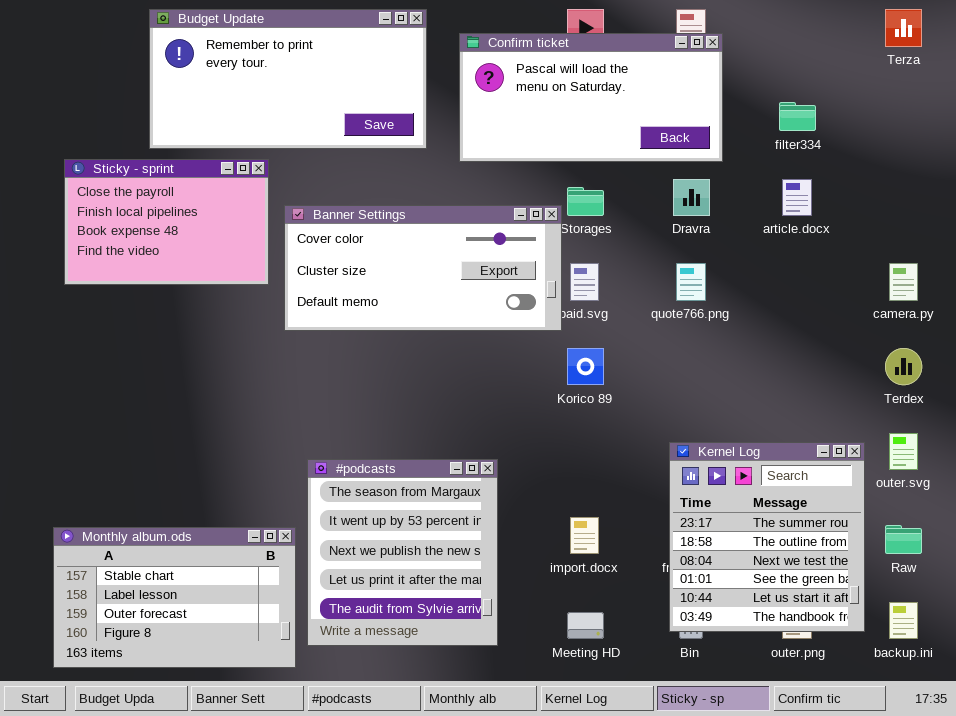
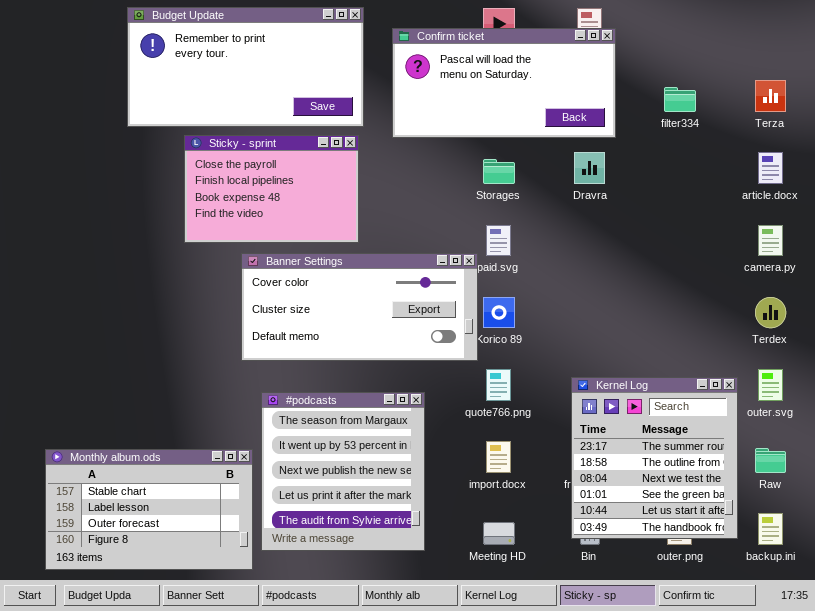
Terza: [885,9,922,47] -> [755,80,786,112], moved
Sticky - sprint: [64,159,269,285] -> [184,135,359,243], moved
article.docx: [782,179,812,216] -> [758,152,783,184], moved
Banner Settings: [284,205,562,331] -> [241,253,478,361], moved
quote766.png: [676,263,706,301] -> [486,369,511,401], moved

